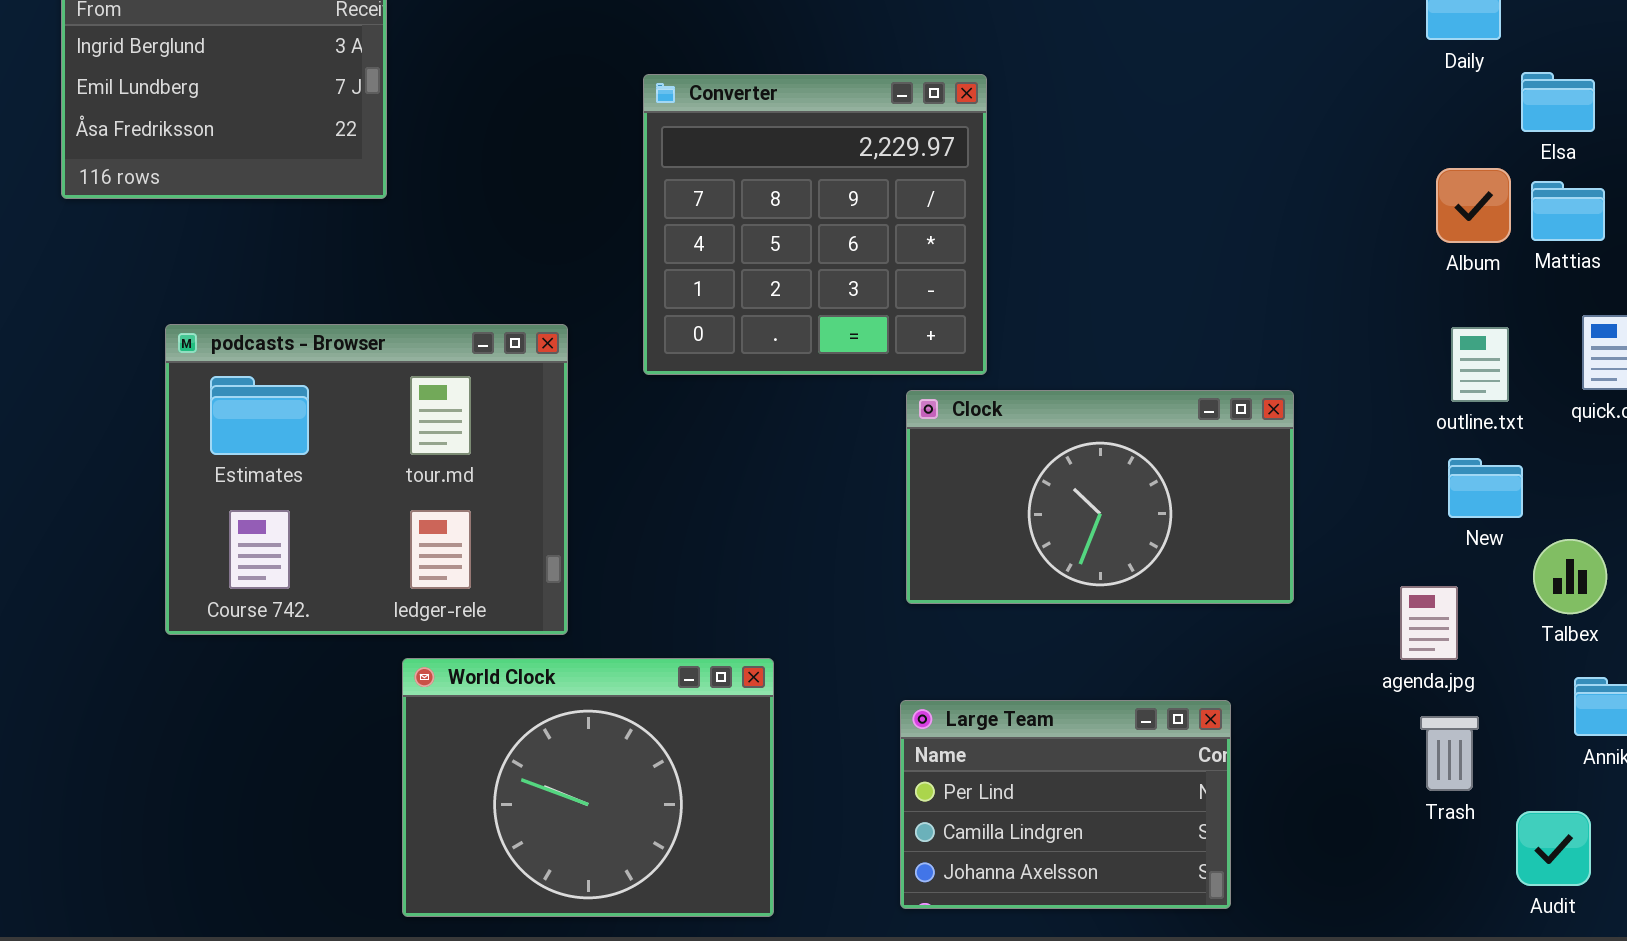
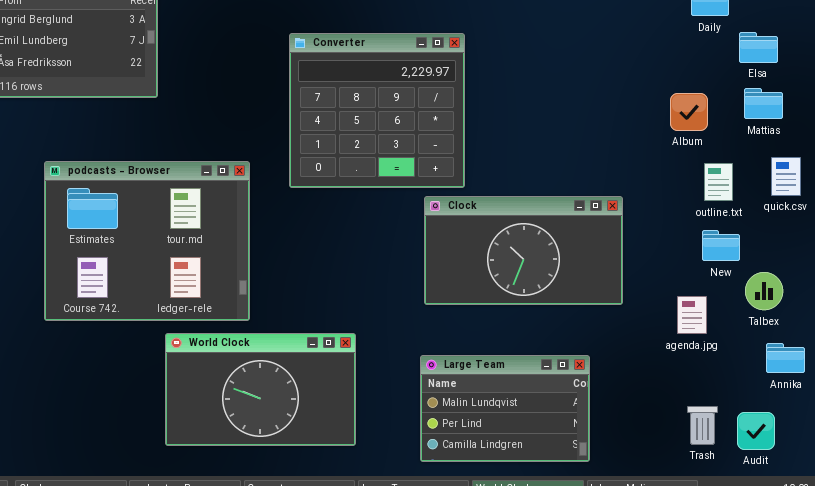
Album: [1436,168,1511,243] -> [670,93,708,131], moved
World Clock: [402,658,774,917] -> [165,333,356,446], resized
Large Team: [900,700,1231,909] -> [420,355,590,462], scrolled up 1 row
Trash: [1420,716,1479,791] -> [687,406,718,445], moved

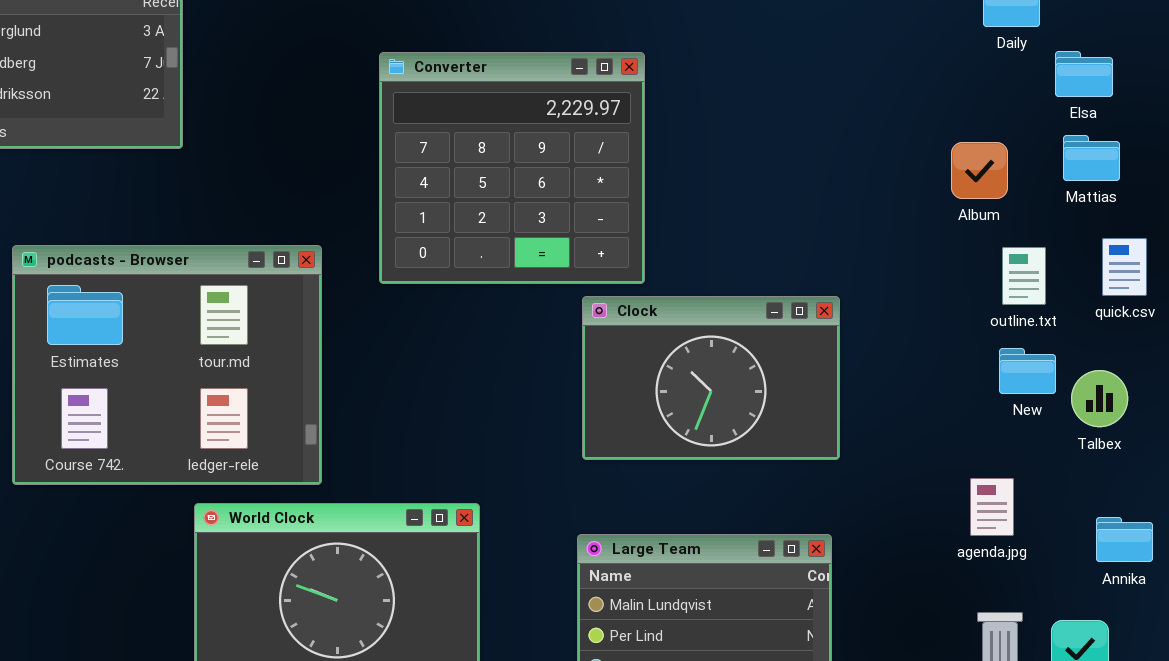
Clock: [424,196,623,305] -> [582,296,840,460], resized
Talbex: [745,272,783,310] -> [1071,370,1128,427], moved
agenda.jpg: [677,296,707,334] -> [970,478,1014,536], moved

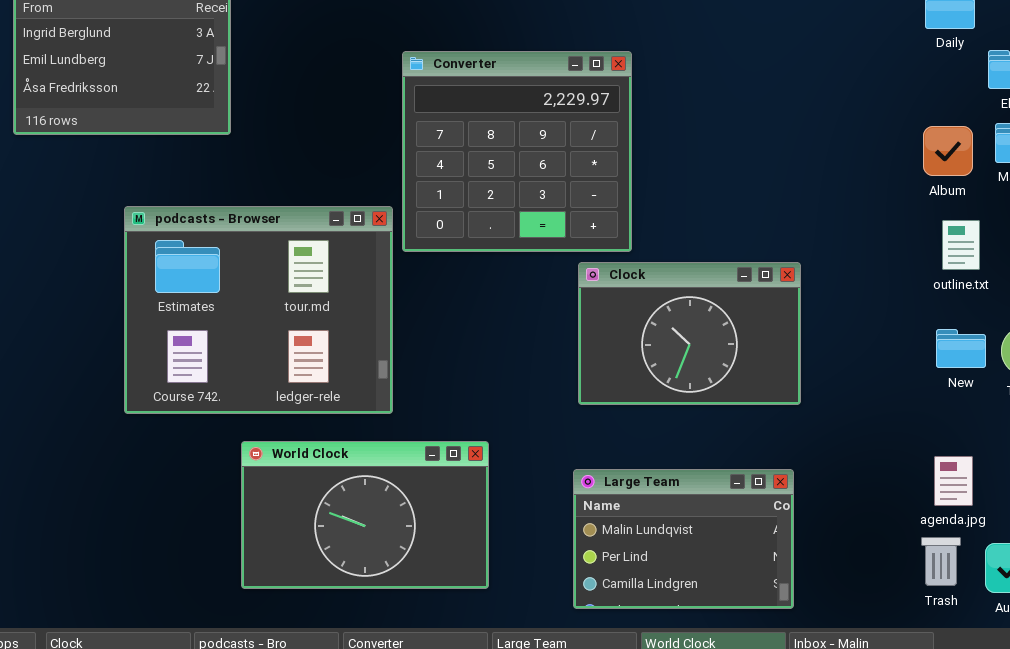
Album: [951,142,1008,199] -> [923,126,973,176], moved
podcasts - Browser: [12,245,322,485] -> [124,206,393,414], moved
New: [999,348,1056,394] -> [936,329,986,368], moved
agenda.jpg: [970,478,1014,536] -> [934,456,973,506], moved

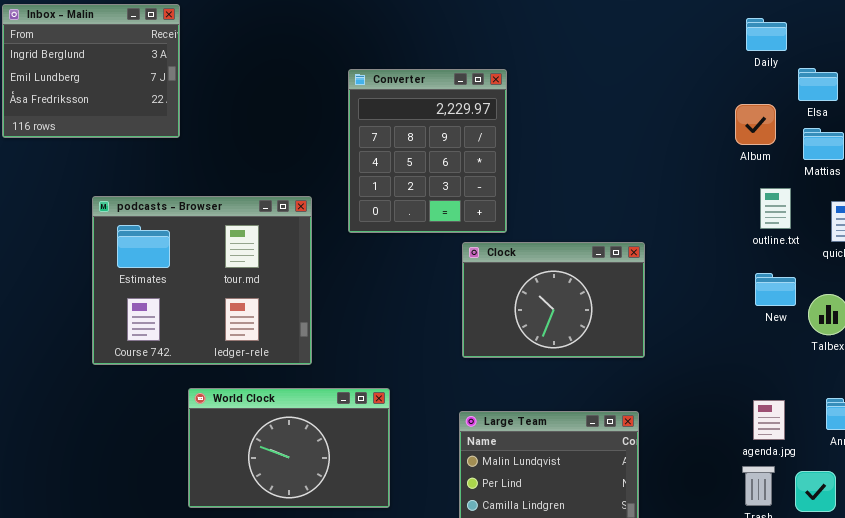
Converter: [402,51,632,252] -> [348,69,507,233], resized
Album: [923,126,973,176] -> [735,104,776,145], moved
outline.txt: [942,220,980,270] -> [760,188,791,229], moved
New: [936,329,986,368] -> [755,273,796,306], moved

